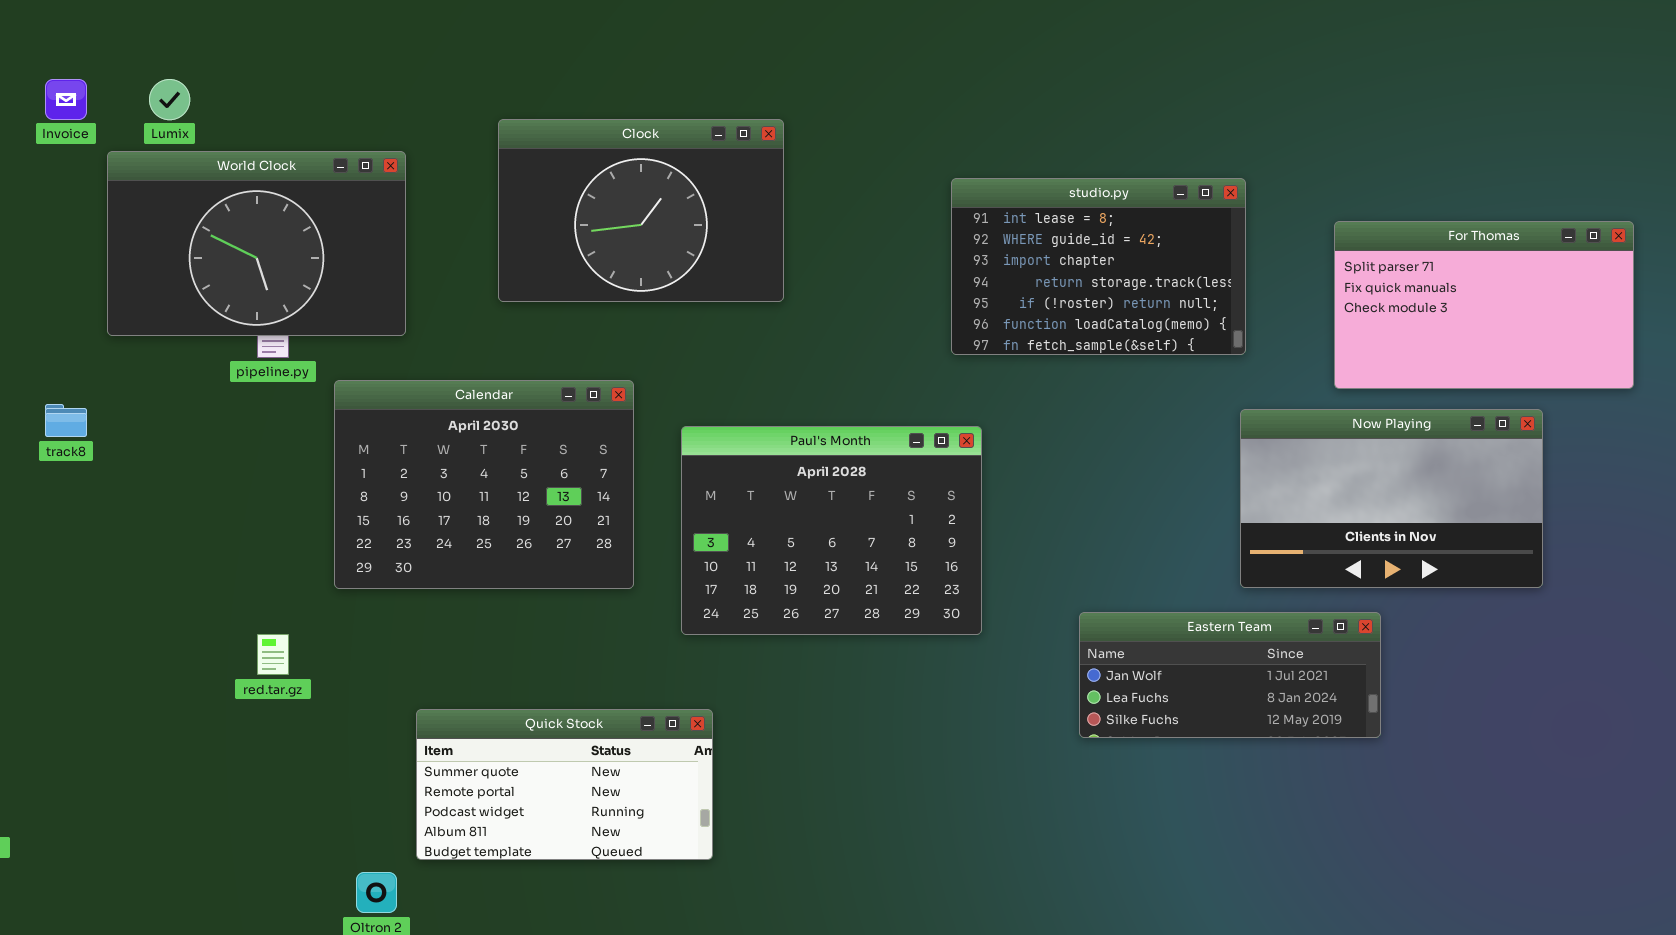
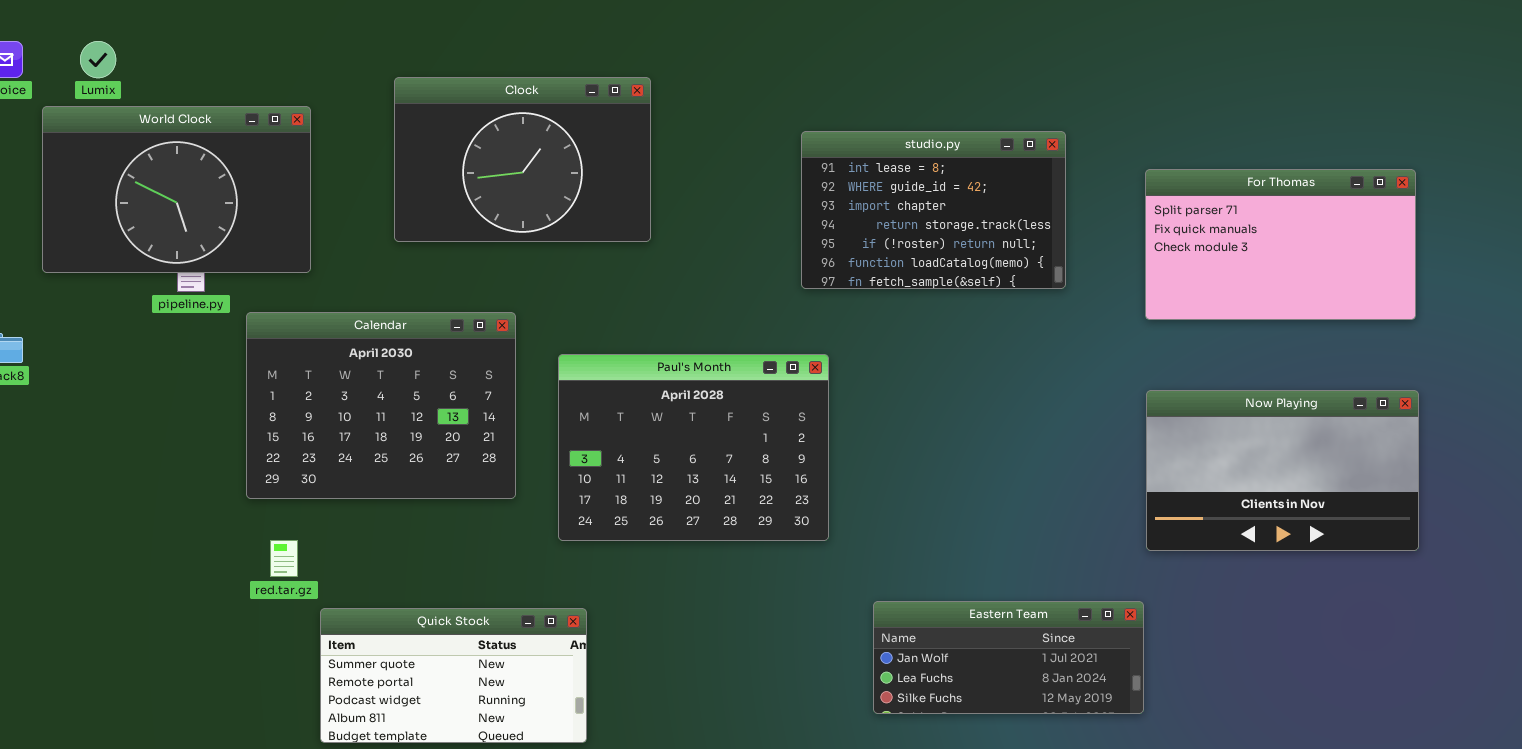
Now Playing: [1240,409,1543,588] -> [1146,390,1419,551], moved
Eastern Team: [1079,612,1381,738] -> [873,601,1144,714], moved
red.tar.gz: [257,634,289,675] -> [270,540,298,577], moved

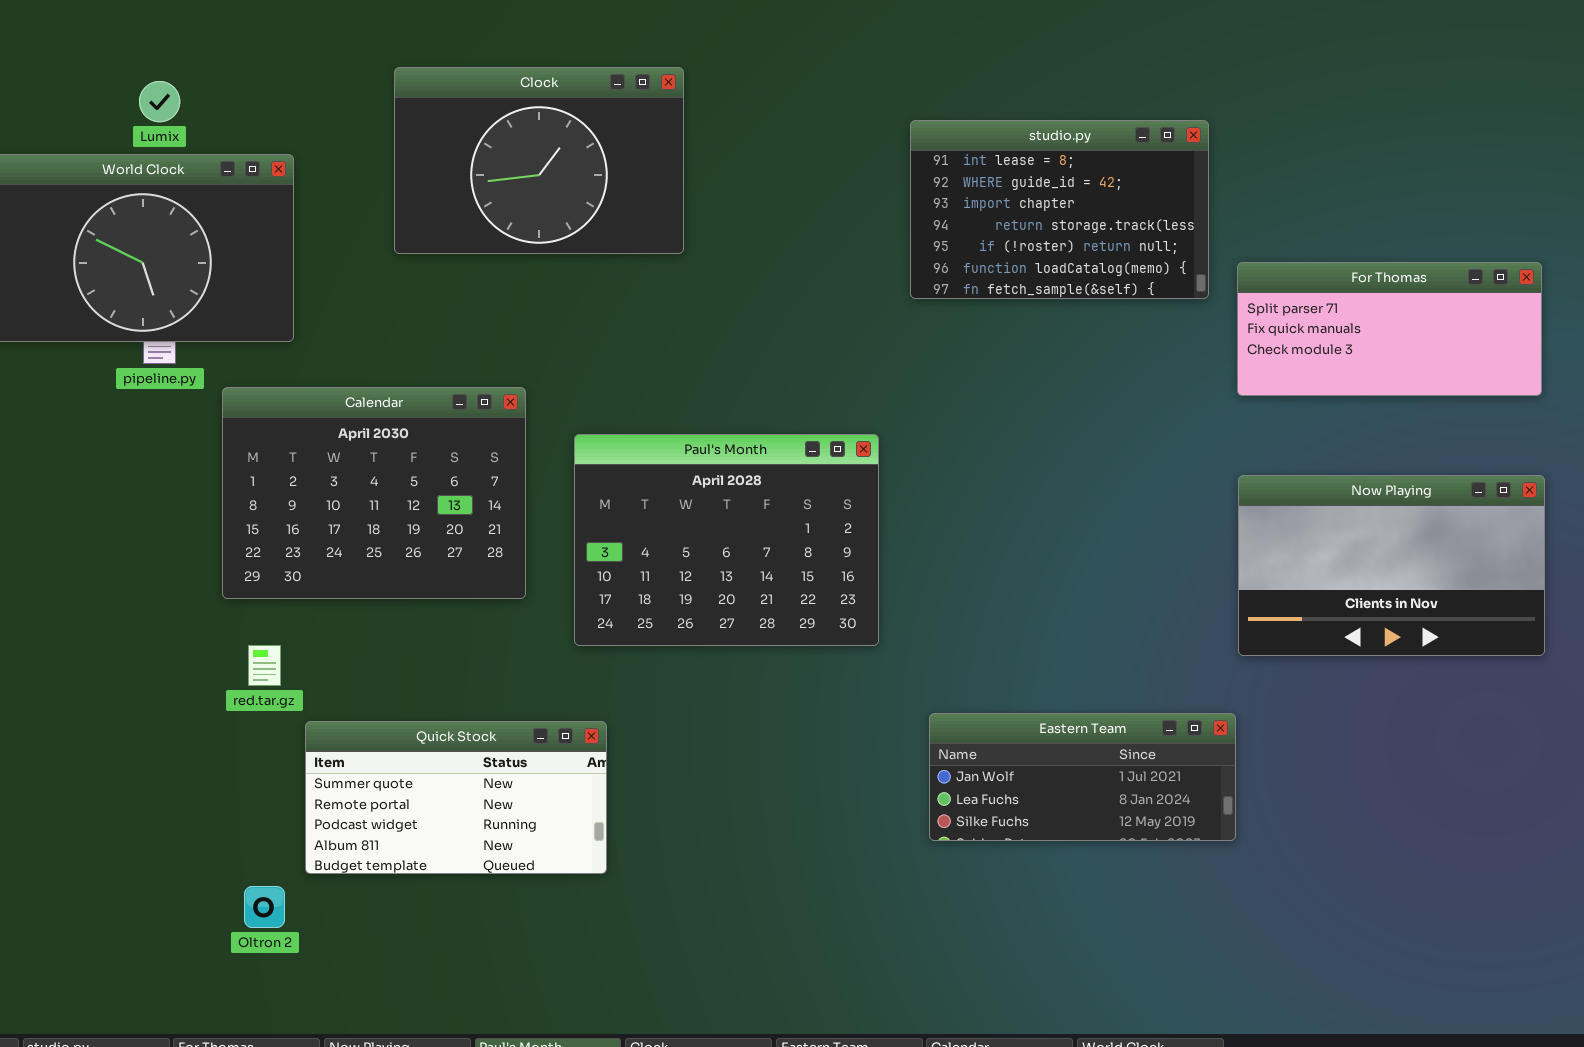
Lumix: [80,41,116,78] -> [139,81,180,122], moved
Clock: [394,77,651,242] -> [394,67,684,254], moved
studio.py: [801,131,1066,289] -> [910,120,1209,299], moved
For Thomas: [1145,169,1416,320] -> [1237,262,1542,396], resized

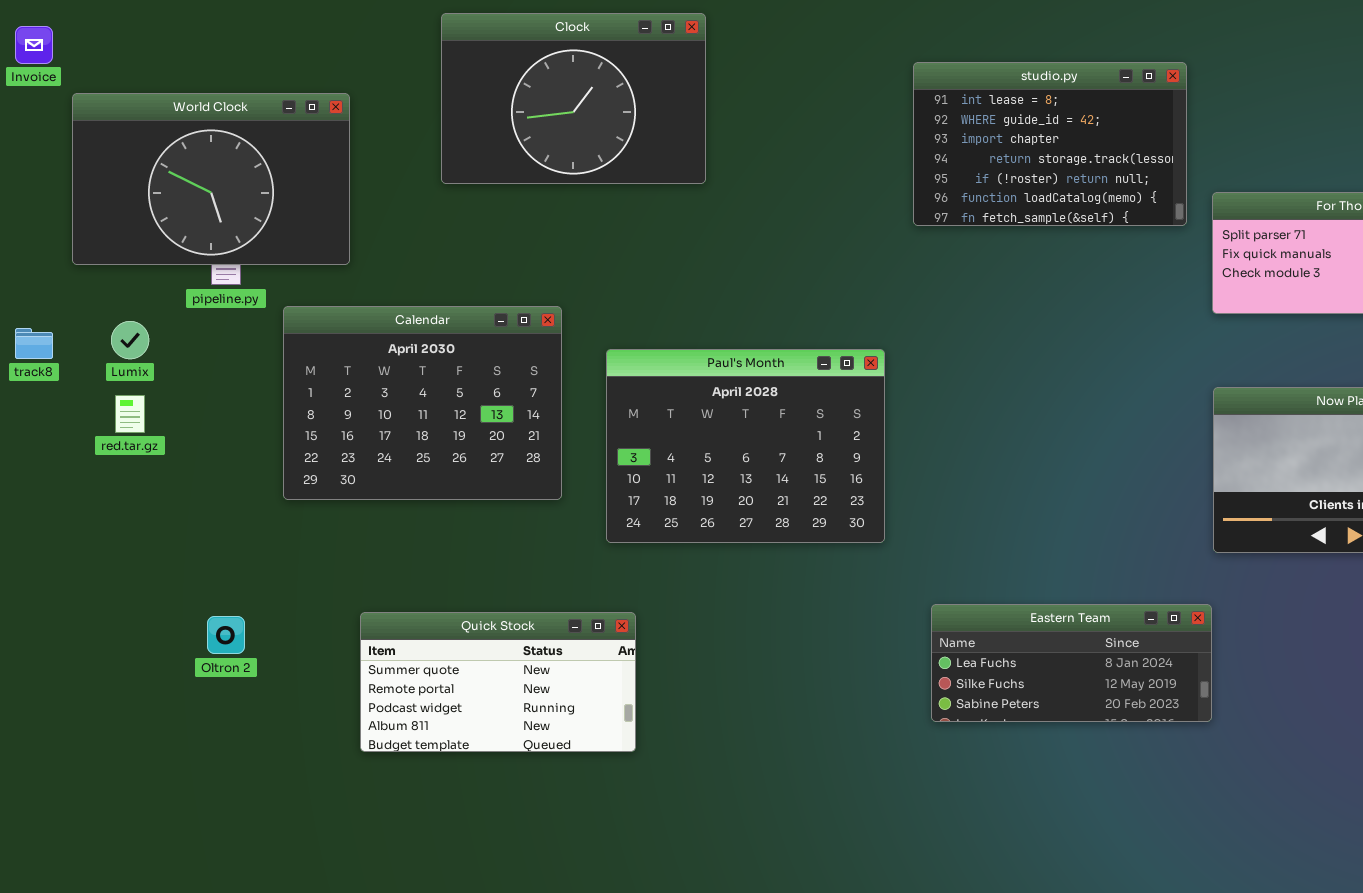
Lumix: [139,81,180,122] -> [111,321,149,359], moved
red.tar.gz: [248,645,281,686] -> [115,395,145,433], moved
Eastern Team: [929,713,1236,841] -> [931,604,1212,722], scrolled down 1 row
Oltron 2: [244,886,285,928] -> [207,616,245,654], moved

